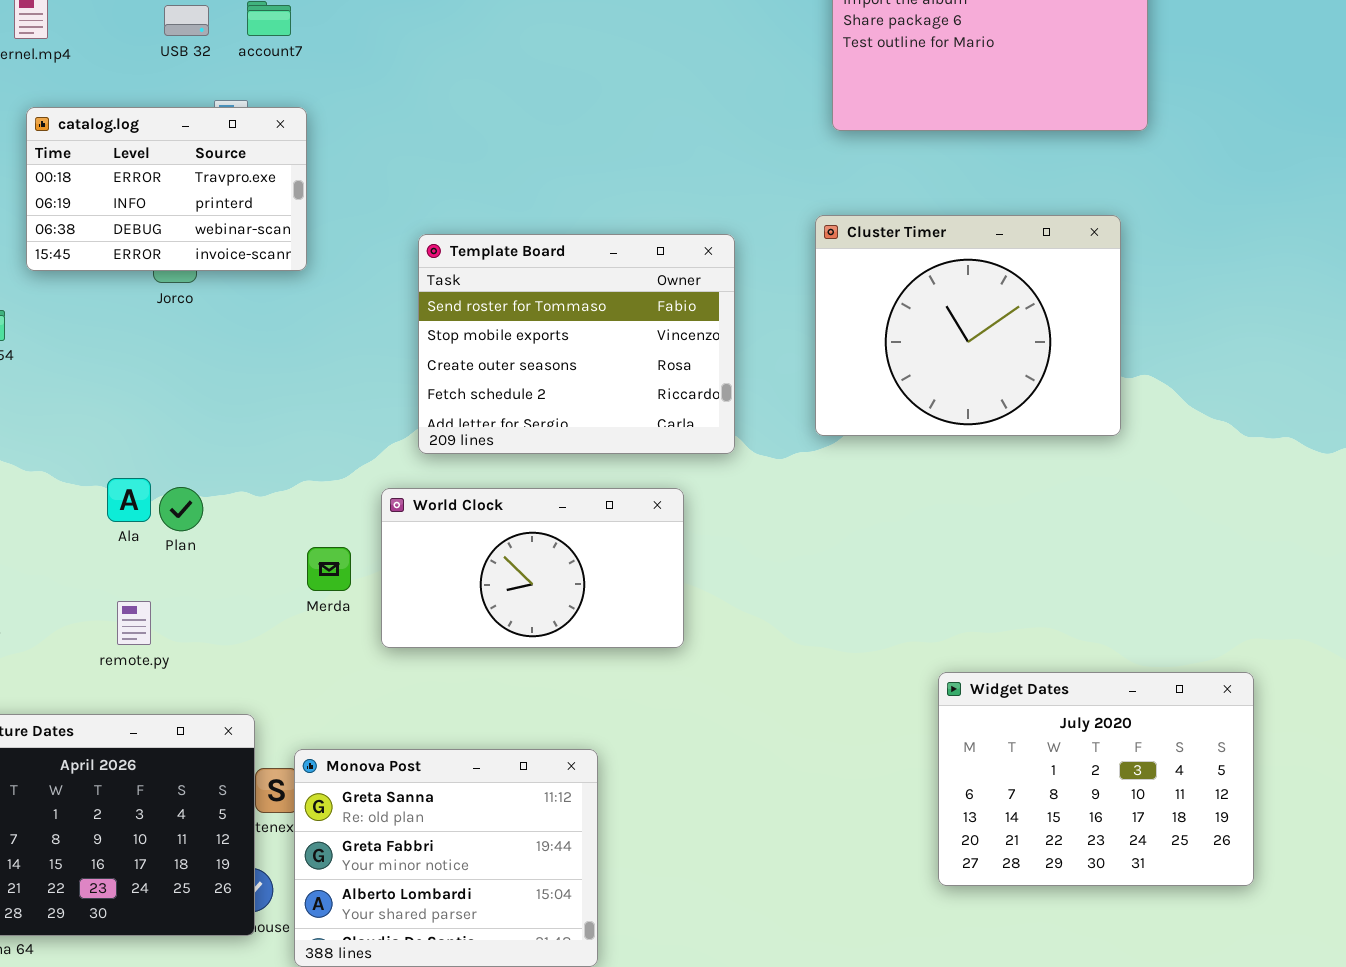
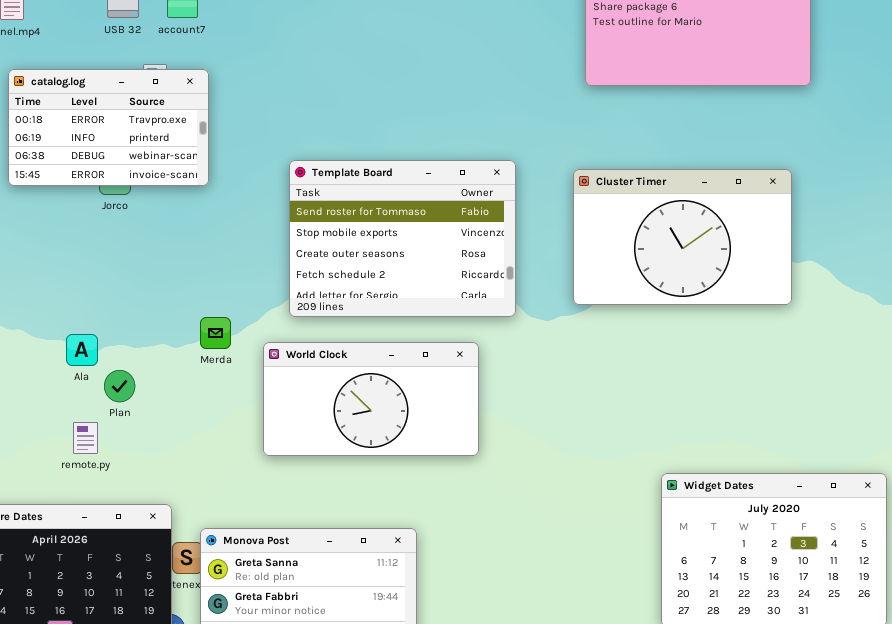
Cluster Timer: [815,215,1121,436] -> [573,169,792,305], resized
Plan: [159,487,203,531] -> [104,370,135,402], moved
Merda: [307,547,351,591] -> [200,317,231,349], moved

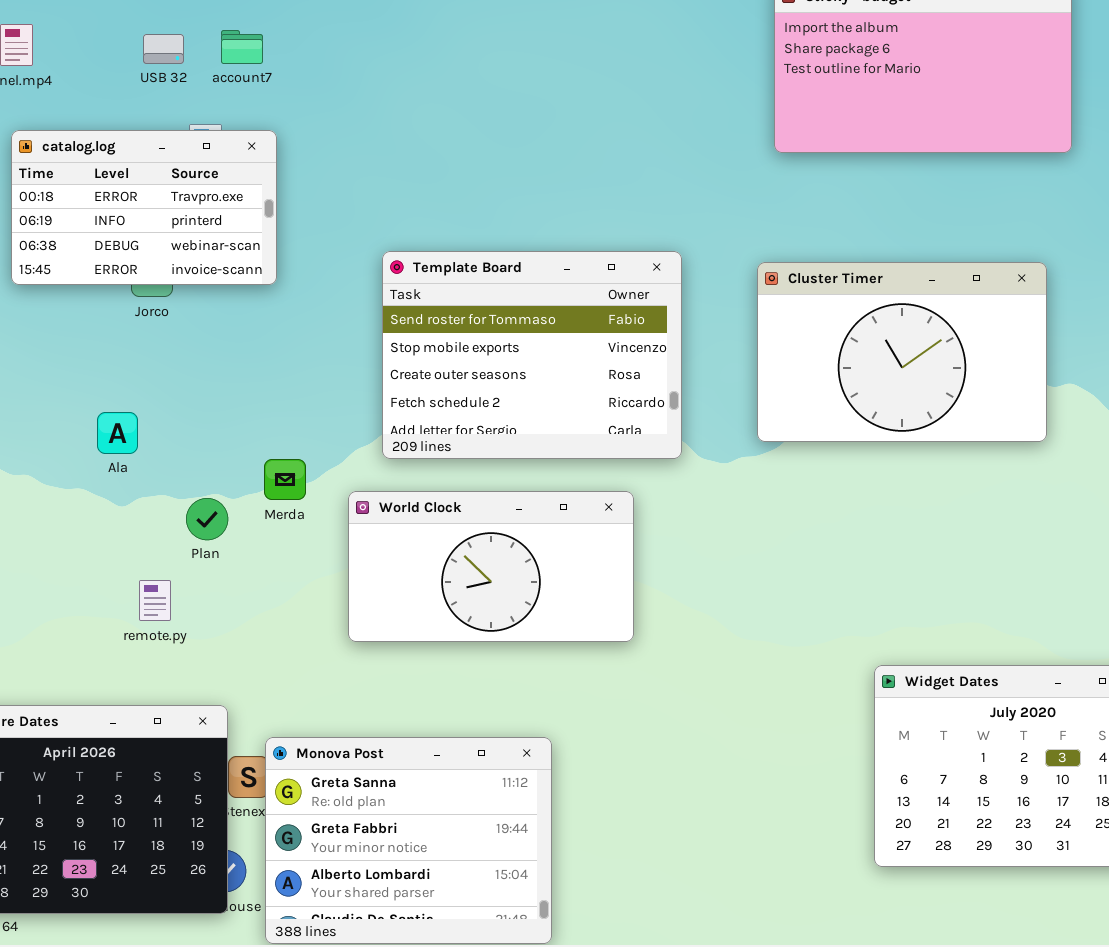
Ala: [66,334,98,366] -> [97,412,138,454], moved
Plan: [104,370,135,402] -> [186,498,228,540], moved
remote.py: [73,422,98,454] -> [139,580,171,621], moved

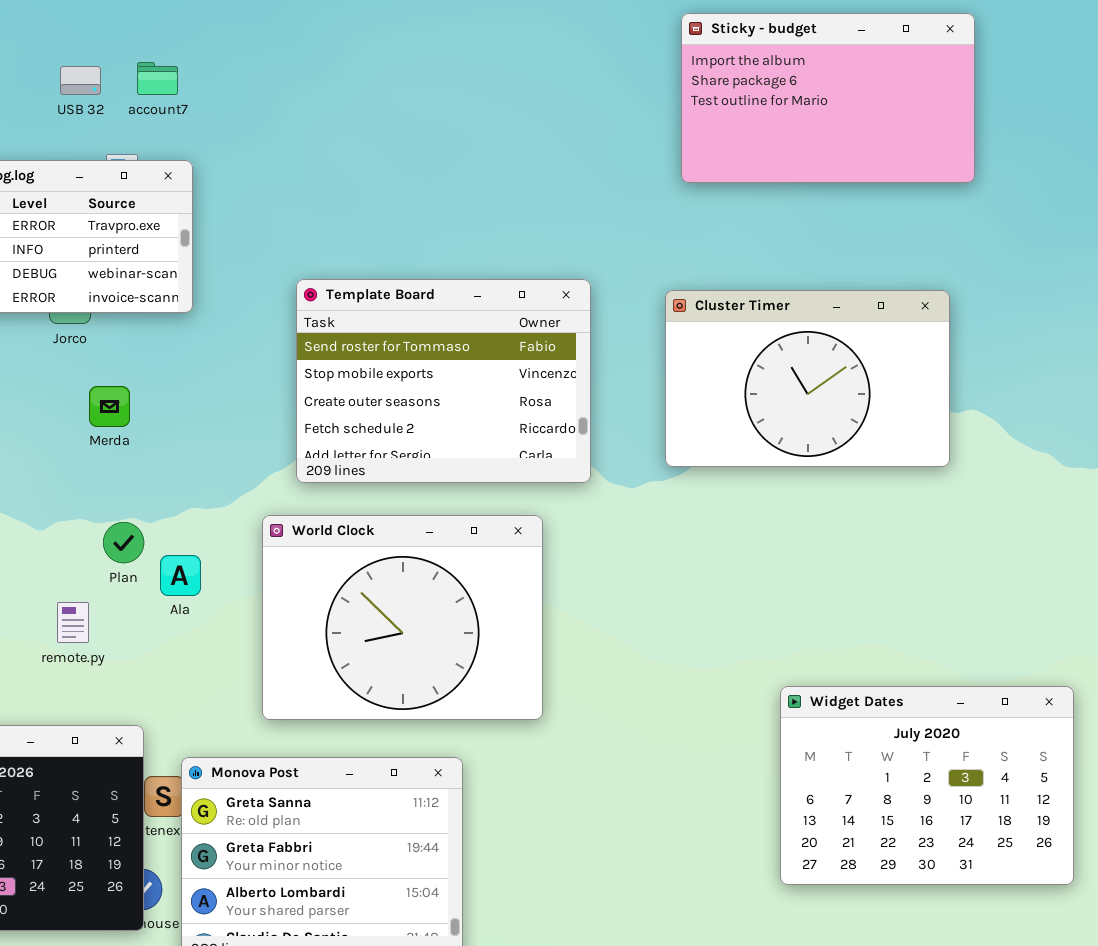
Ala: [97,412,138,454] -> [160,555,201,596], moved
Merda: [264,459,306,500] -> [89,386,130,427], moved
World Clock: [348,491,634,642] -> [262,515,543,720], resized

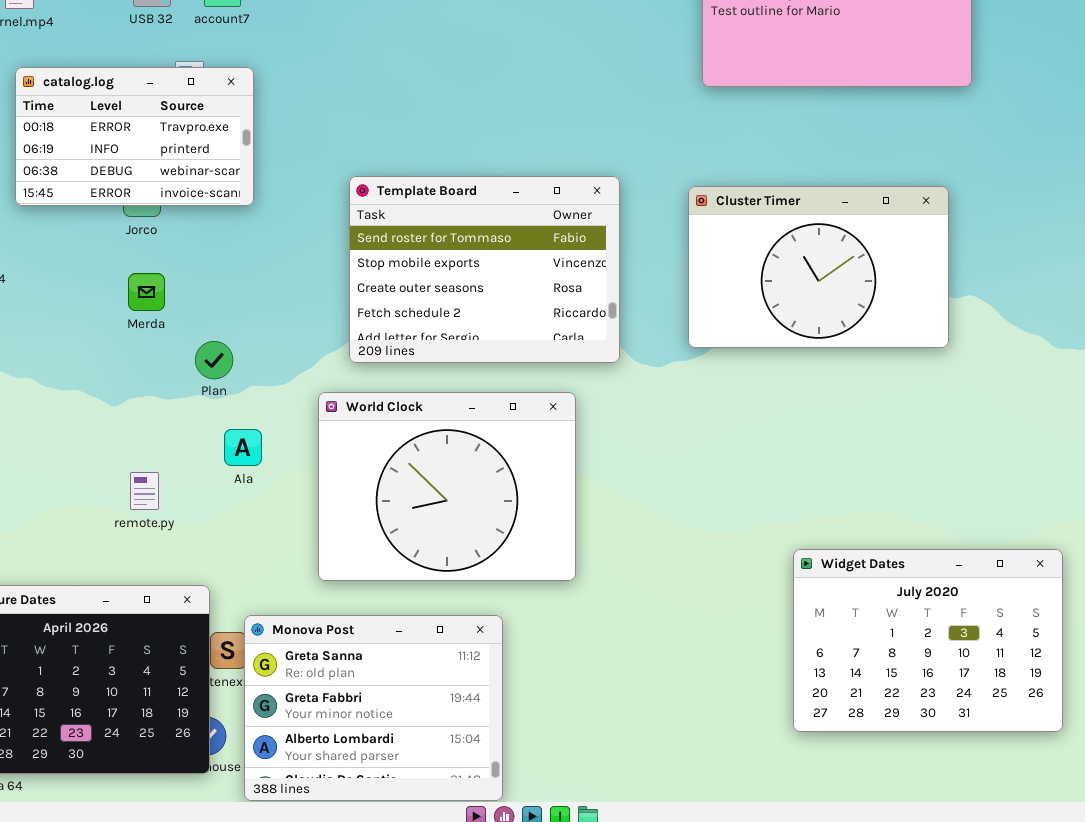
Merda: [89,386,130,427] -> [128,273,165,311], moved
Plan: [103,522,144,563] -> [195,341,233,379], moved

